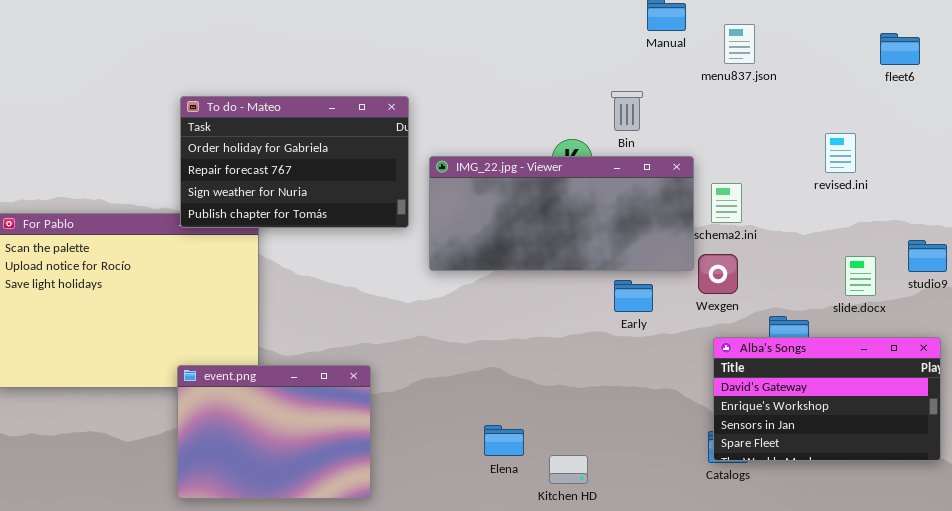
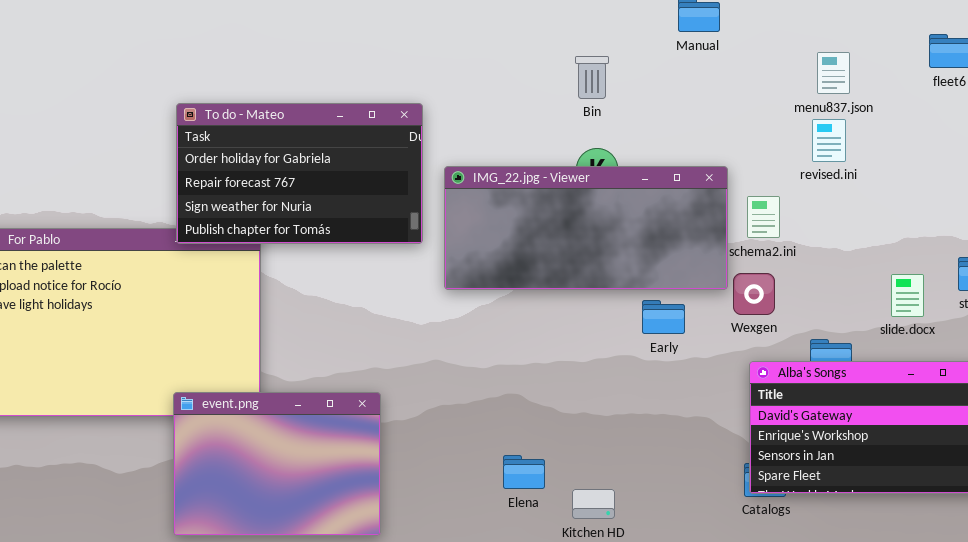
menu837.json: [724,24,755,64] -> [817,52,850,94], moved
Bin: [611,91,643,131] -> [575,56,609,99], moved
revised.ini: [825,133,856,173] -> [812,119,846,162], moved

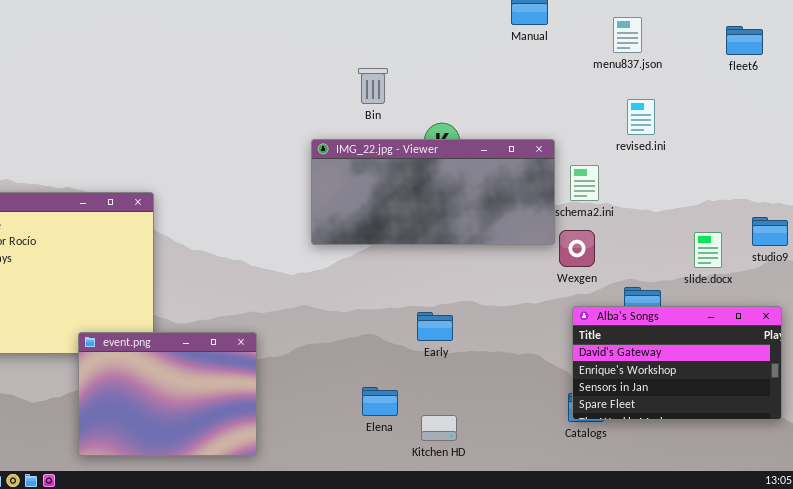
menu837.json: [817,52,850,94] -> [613,17,642,53], moved
Bin: [575,56,609,99] -> [358,68,388,104], moved
To do - Mateo: [176,103,423,244] -> none, closed
Early: [642,300,685,334] -> [417,312,453,341], moved

